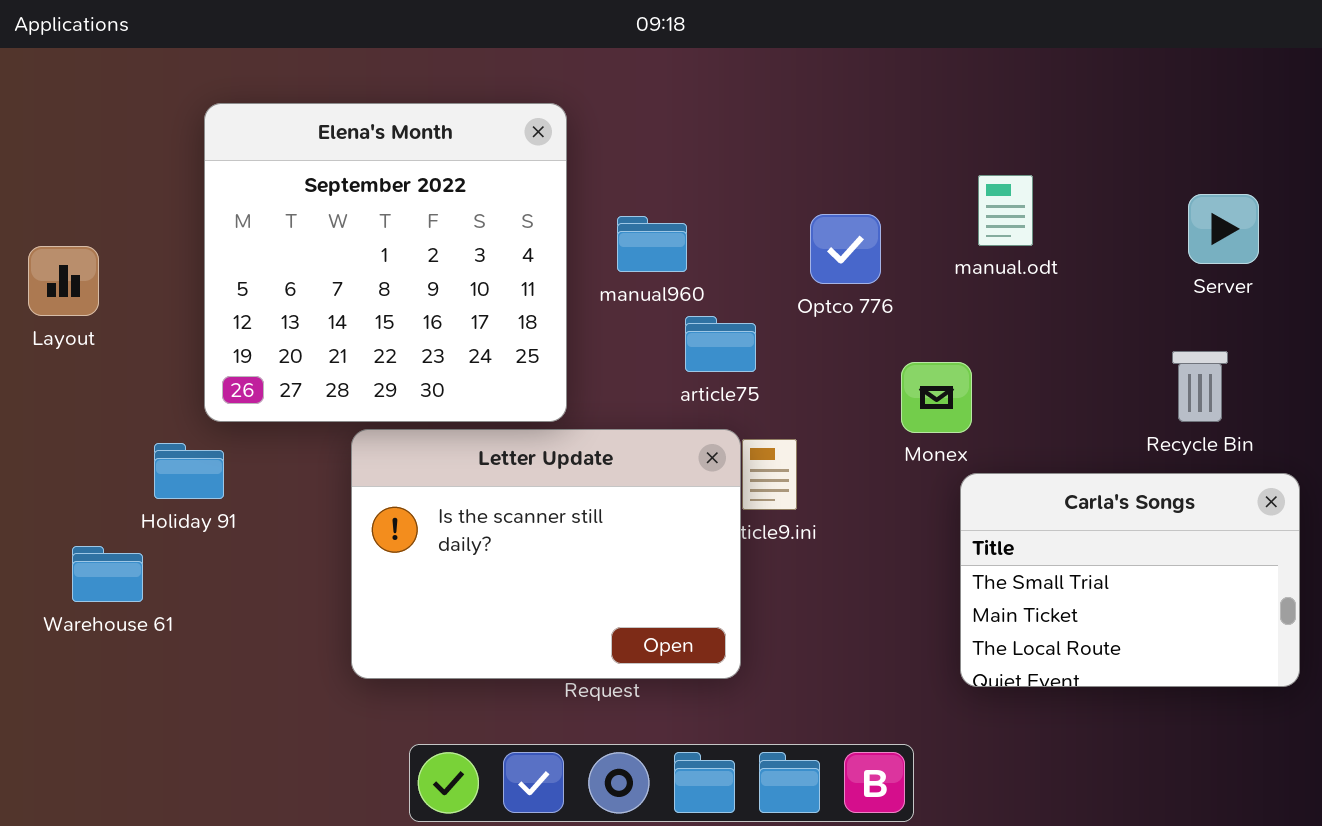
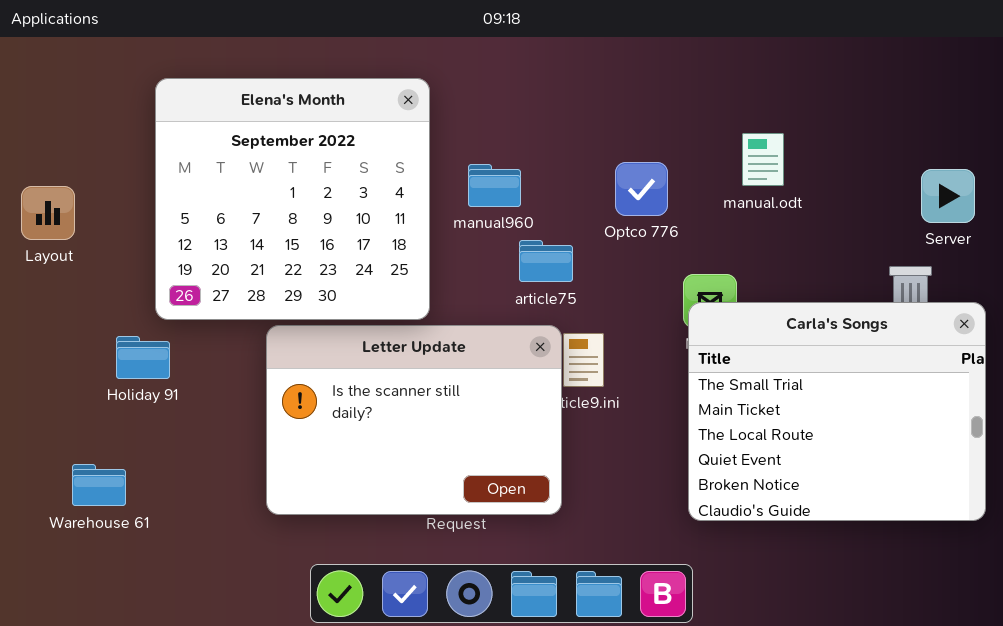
Server: [1188,194,1259,264] -> [921,169,975,223], moved
Carla's Songs: [960,473,1300,687] -> [688,302,986,521], resized
Warehouse 61: [72,546,143,602] -> [72,464,126,506], moved

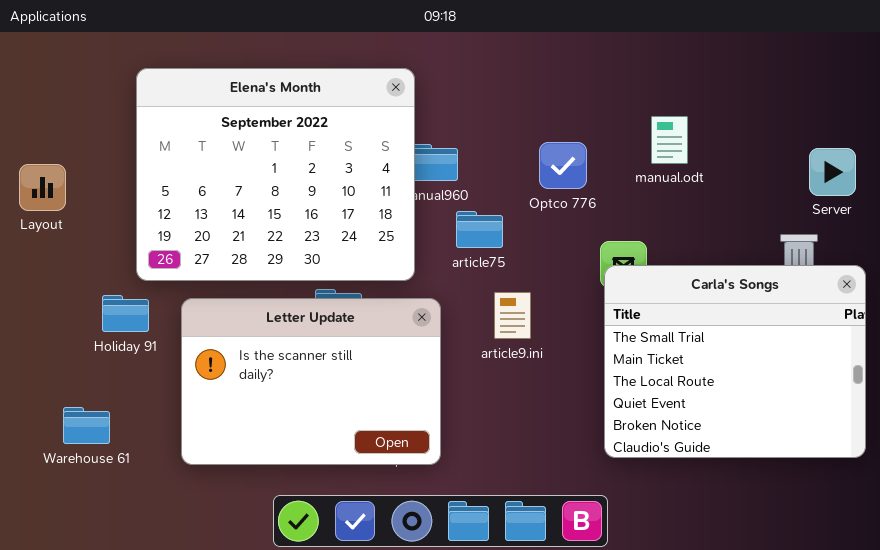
Elena's Month: [155,78,430,320] -> [136,68,415,281], resized
Letter Update: [266,325,562,515] -> [181,298,441,465], moved

